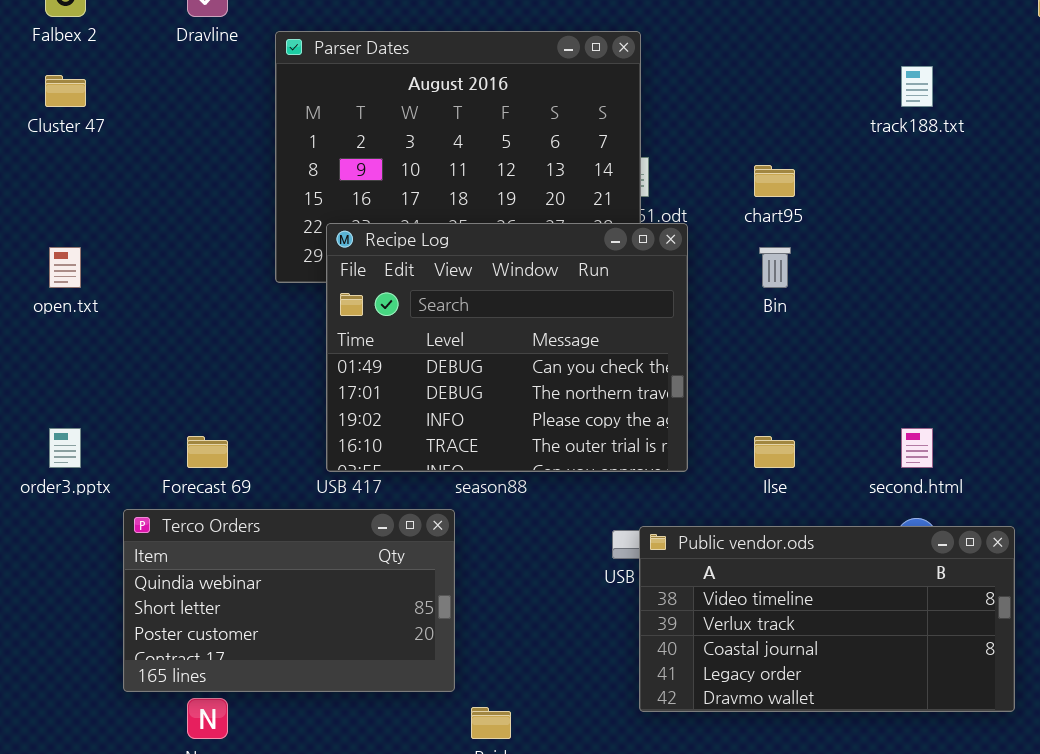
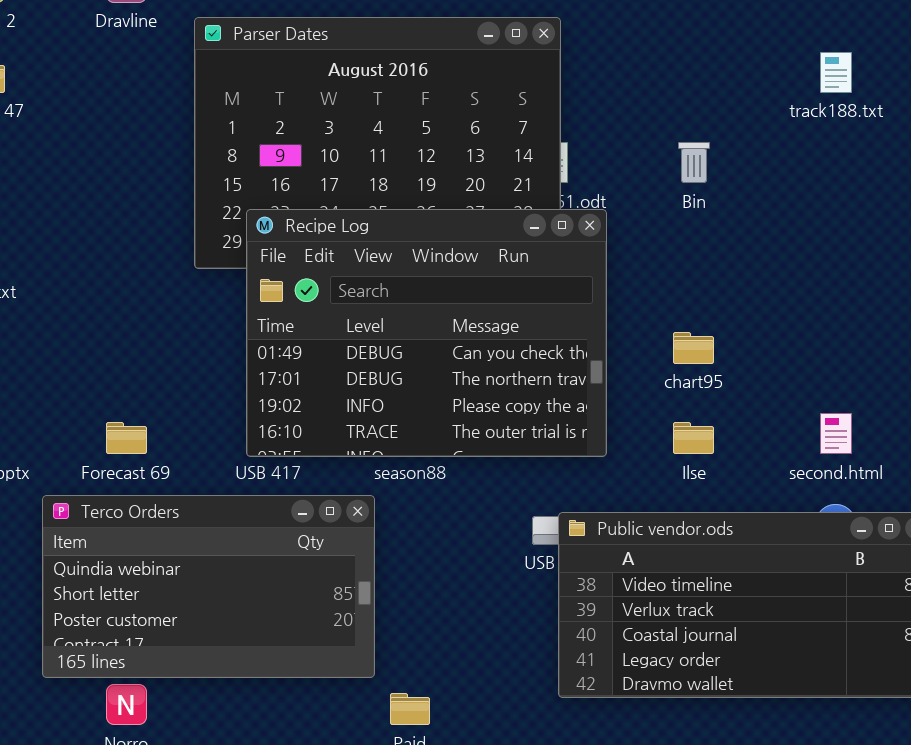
chart95: [754,165,795,197] -> [673,332,714,364], moved
Bin: [759,247,791,288] -> [678,142,710,183], moved

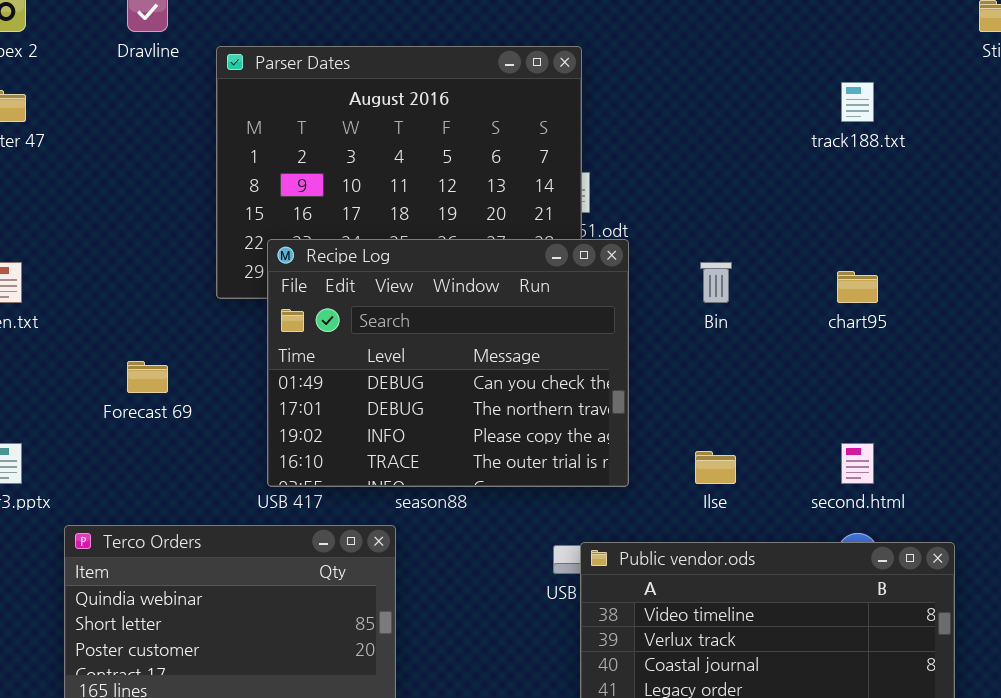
Bin: [678,142,710,183] -> [700,262,732,303], moved
chart95: [673,332,714,364] -> [837,271,878,303], moved
Forecast 69: [106,422,147,454] -> [127,361,168,393], moved

